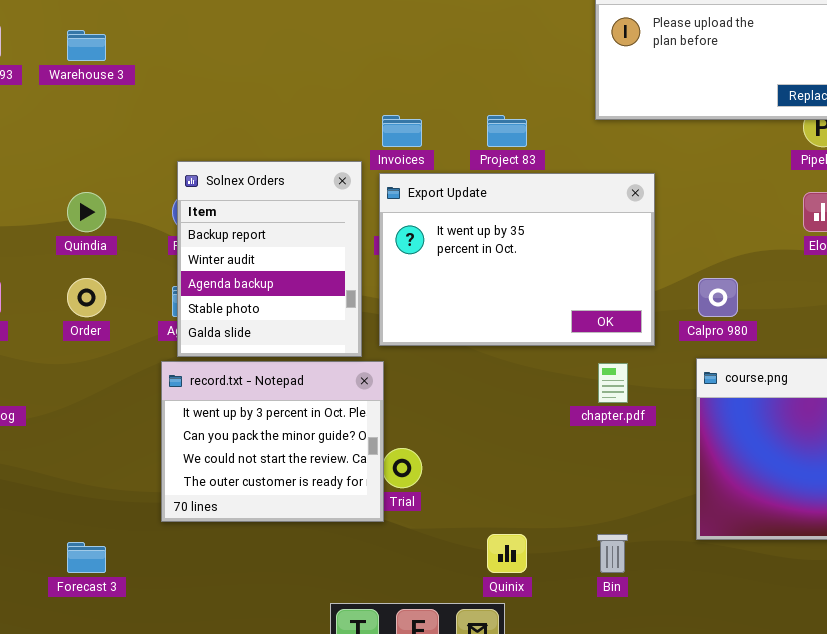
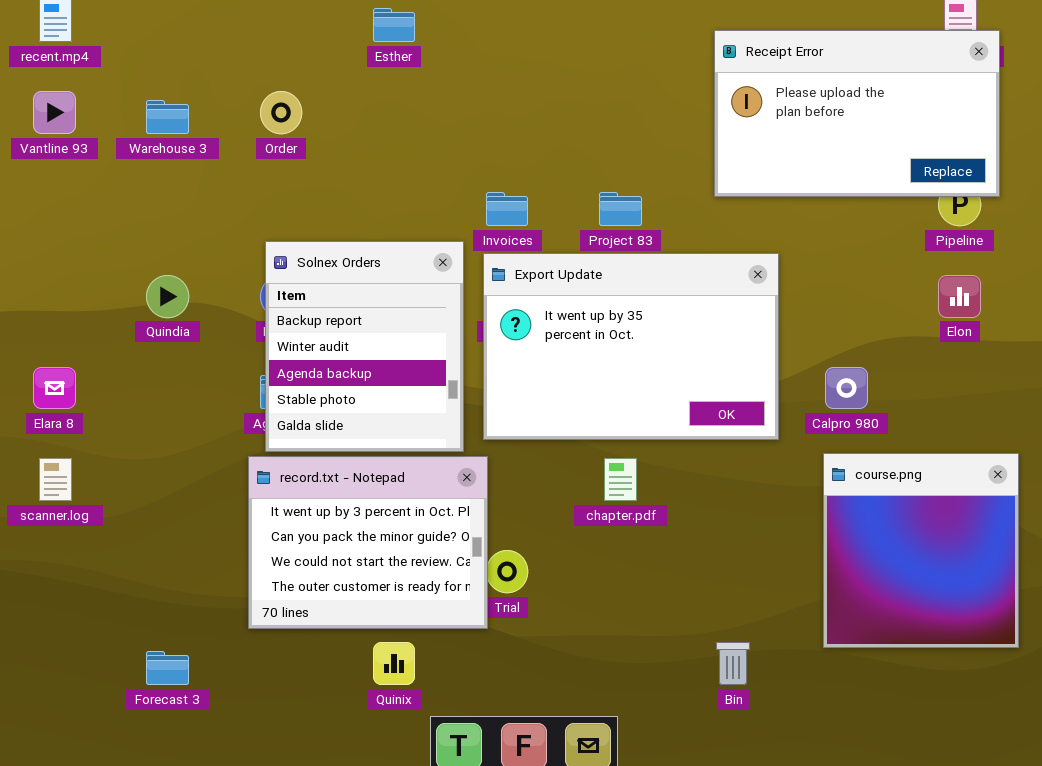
Order: [67,278,106,317] -> [260,91,302,134], moved
chapter.pdf: [598,363,628,403] -> [604,458,637,501], moved
Quinix: [487,534,527,573] -> [373,642,415,685], moved

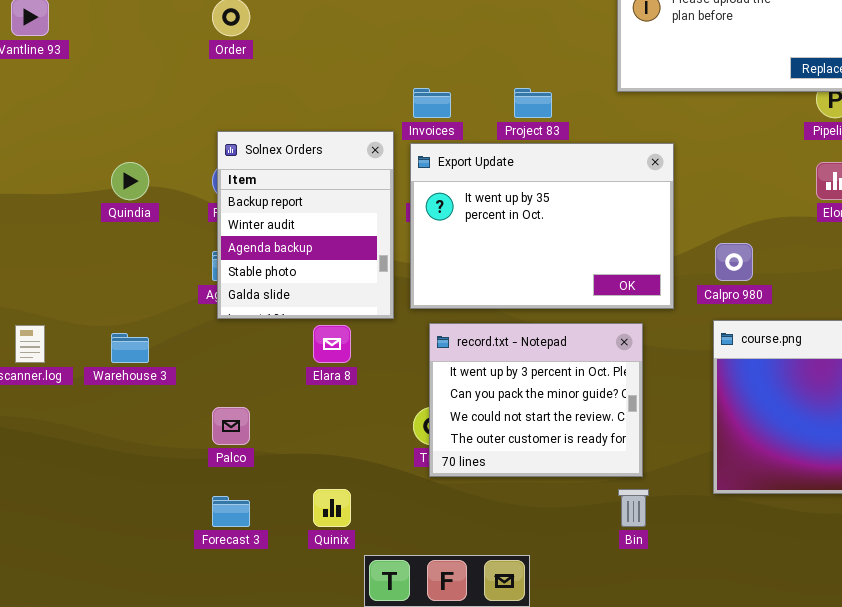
Warehouse 3: [146,100,189,134] -> [111,333,149,363], moved
Elara 8: [33,367,76,409] -> [313,325,351,363], moved
record.txt - Notepad: [248,456,488,629] -> [429,323,643,477], moved
Forecast 3: [146,651,189,685] -> [212,496,250,527], moved

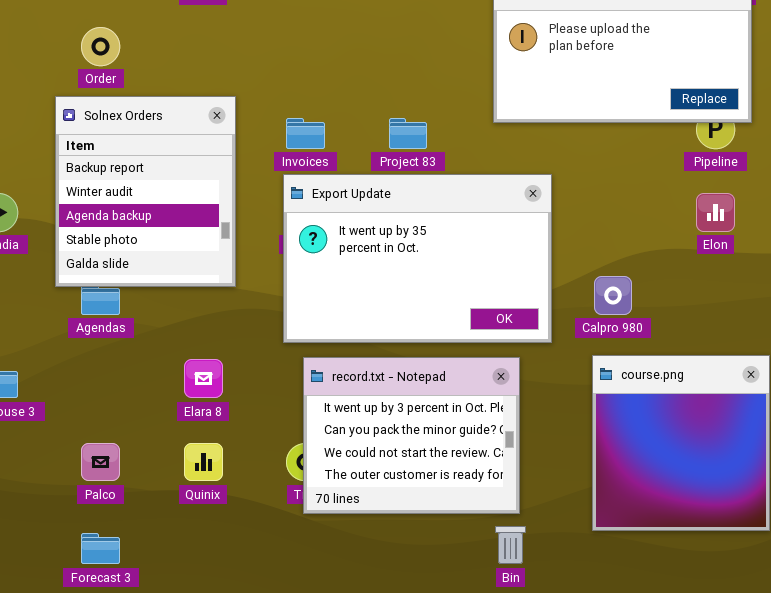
Solnex Orders: [217,131,394,319] -> [55,96,236,287], moved
Quinix: [313,489,351,527] -> [184,443,223,481], moved

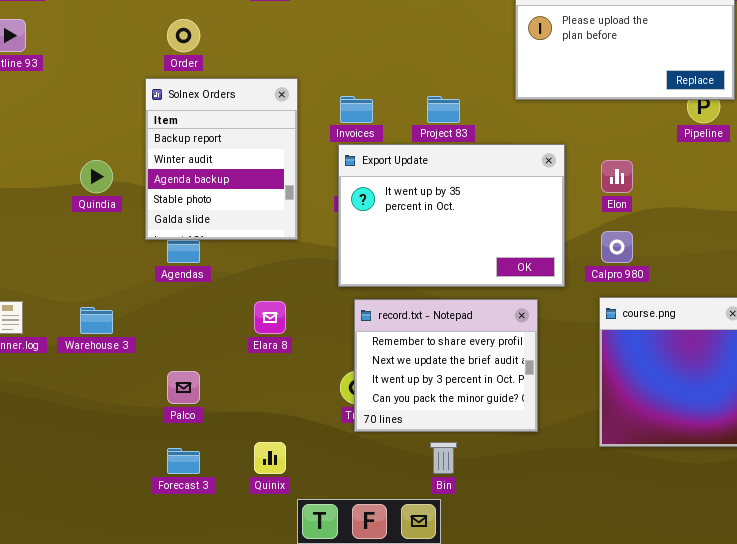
Elon: [696,193,735,232] -> [601,160,633,193], moved
record.txt - Notepad: [303,357,520,514] -> [354,299,538,432], scrolled up 2 rows
Quinix: [184,443,223,481] -> [254,442,286,474], moved
Bin: [495,526,526,564] -> [430,442,457,474], moved

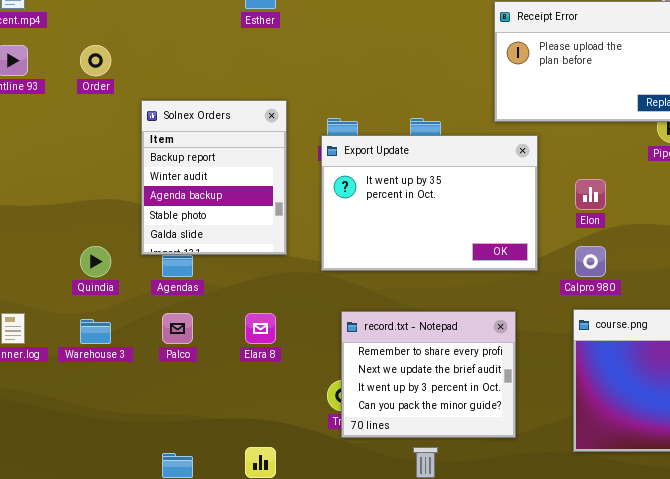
Order: [167,19,200,52] -> [80,45,111,76], moved
Export Update: [338,144,565,287] -> [321,135,538,271], moved
Quindia: [80,160,113,193] -> [80,246,111,277], moved
Palco: [167,371,200,404] -> [162,313,193,344], moved

